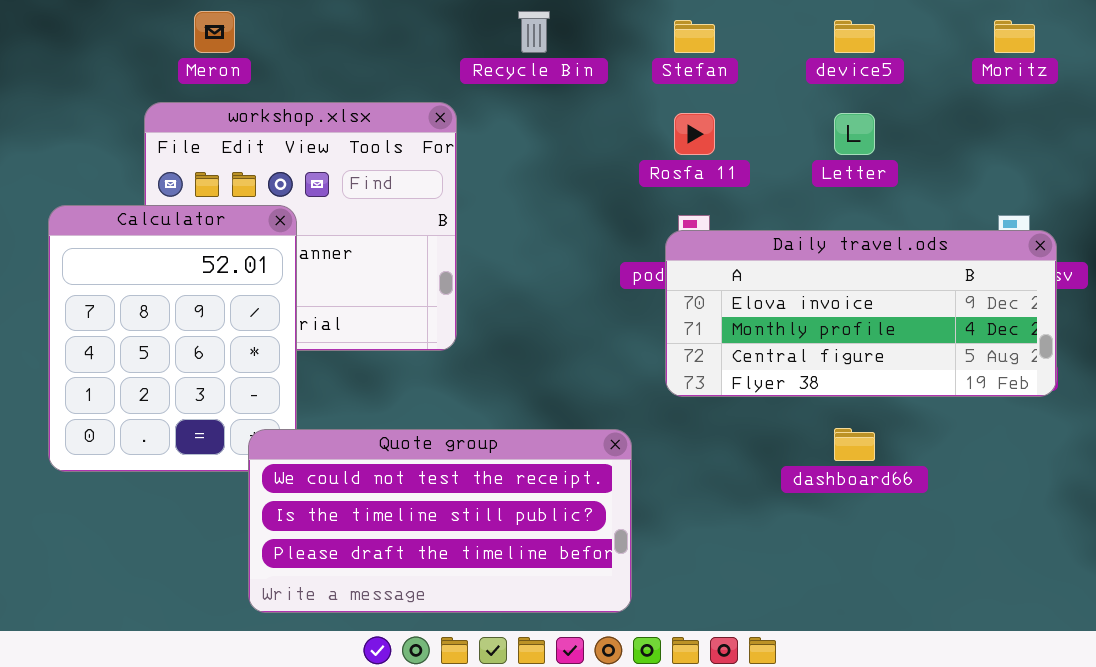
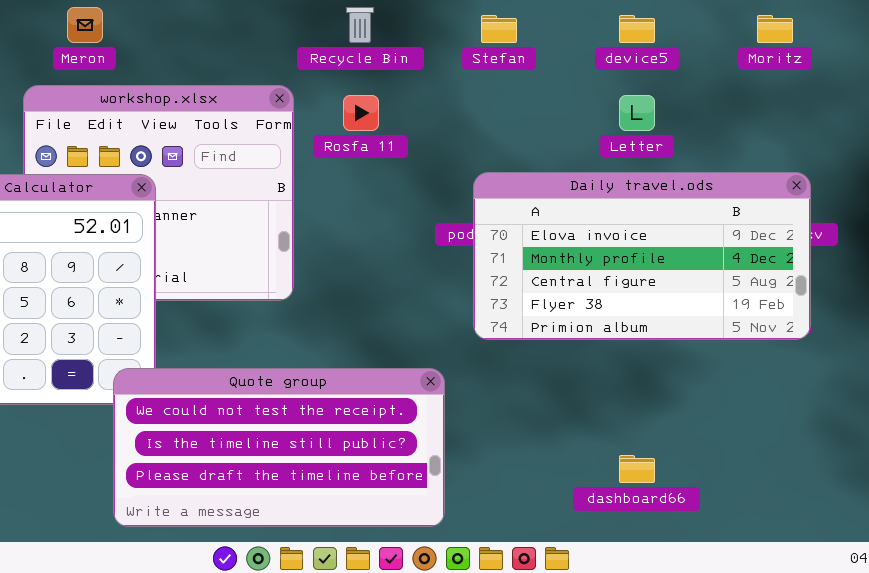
Rosfa 11: [674,113,715,155] -> [343,95,379,131], moved
Daily travel.ods: [665,230,1057,397] -> [473,172,811,340], resized
dashboard66: [834,428,875,461] -> [619,455,655,483], moved

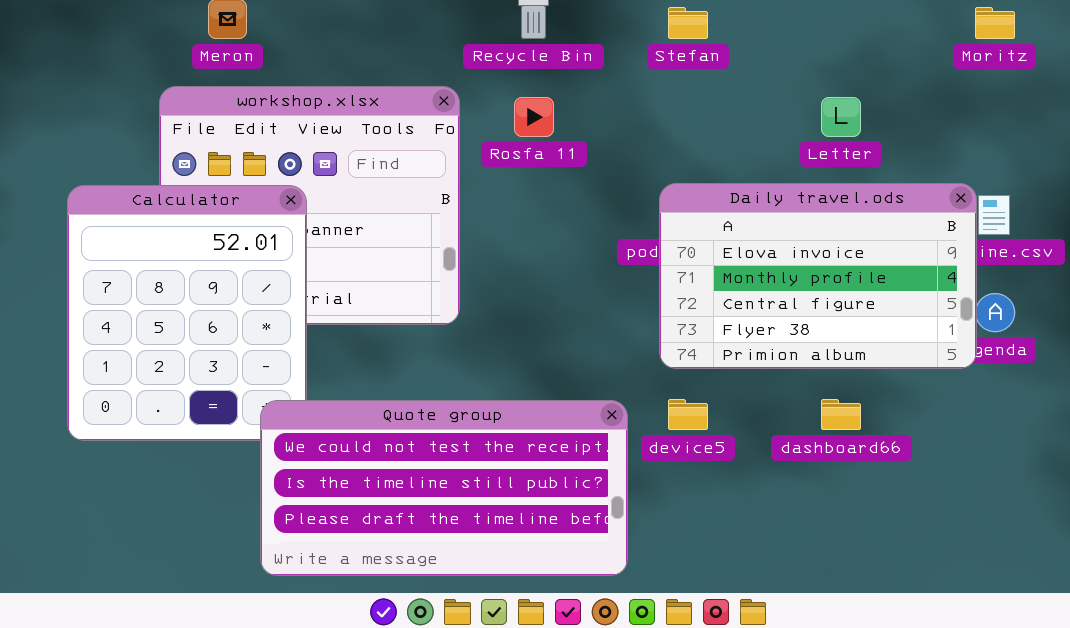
device5: [619,15,655,43] -> [668,399,708,430], moved
Daily travel.ods: [473,172,811,340] -> [659,183,977,369], resized
dashboard66: [619,455,655,483] -> [821,399,861,430], moved

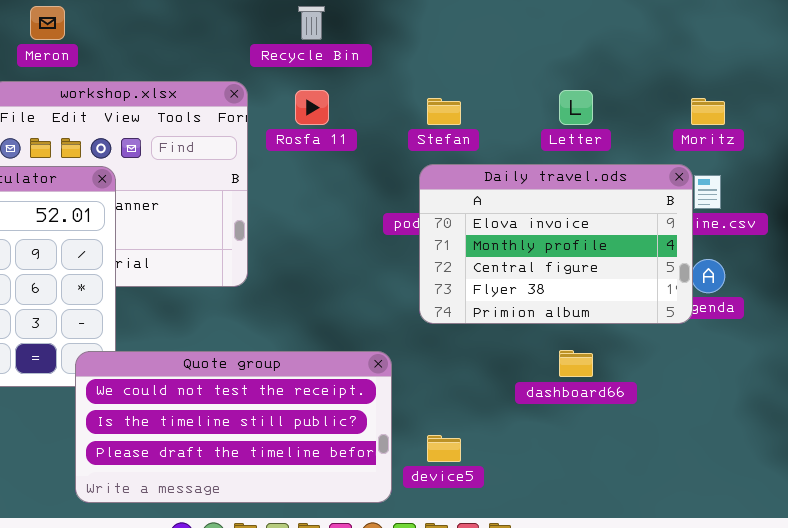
Stefan: [668,7,708,39] -> [427,98,461,125], moved
Moritz: [975,7,1015,39] -> [691,98,725,125], moved
device5: [668,399,708,430] -> [427,435,461,462], moved

